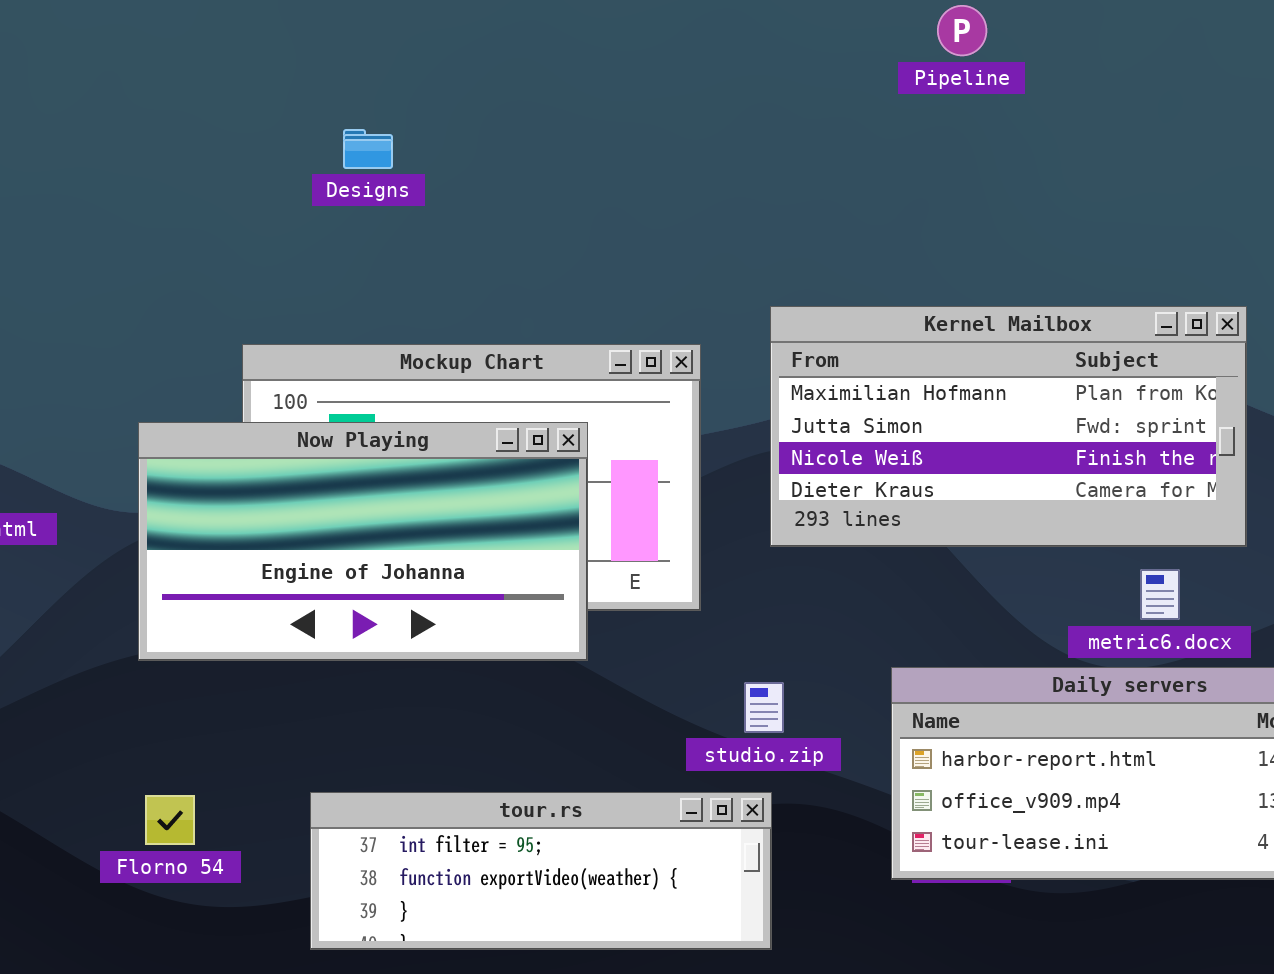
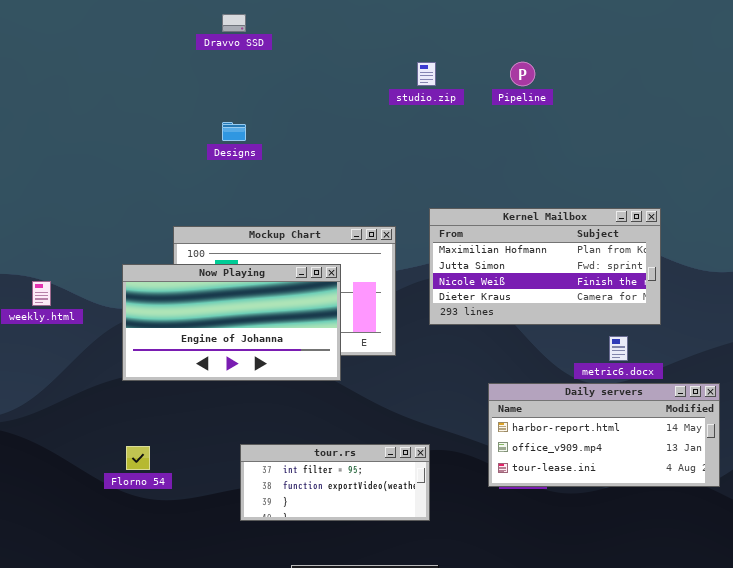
studio.zip: [744,682,784,733] -> [417,62,436,86], moved
tour.rs: [310,792,772,950] -> [240,444,430,521], resized

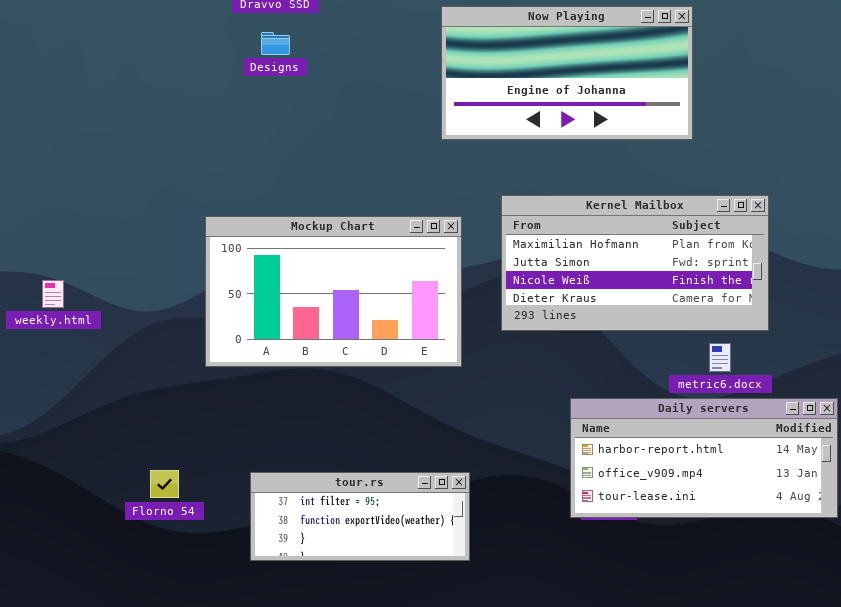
Designs: [222,122,246,141] -> [261,32,290,55], moved
Now Playing: [122,264,341,381] -> [441,6,693,140], moved
tour.rs: [240,444,430,521] -> [250,472,470,561], moved

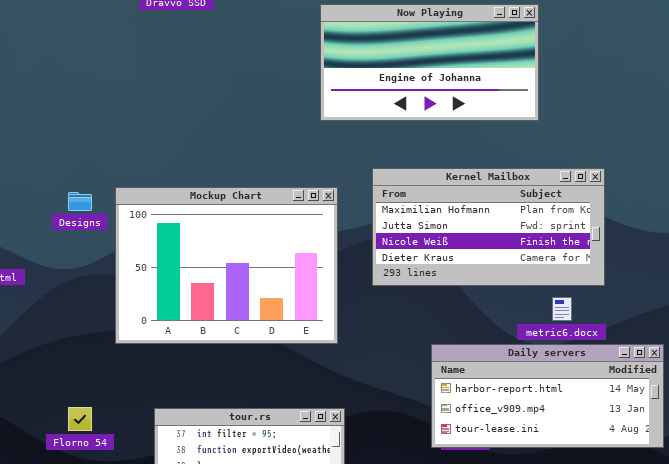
Designs: [261,32,290,55] -> [68,192,92,211], moved
Mockup Chart: [205,216,462,367] -> [115,187,338,344], resized

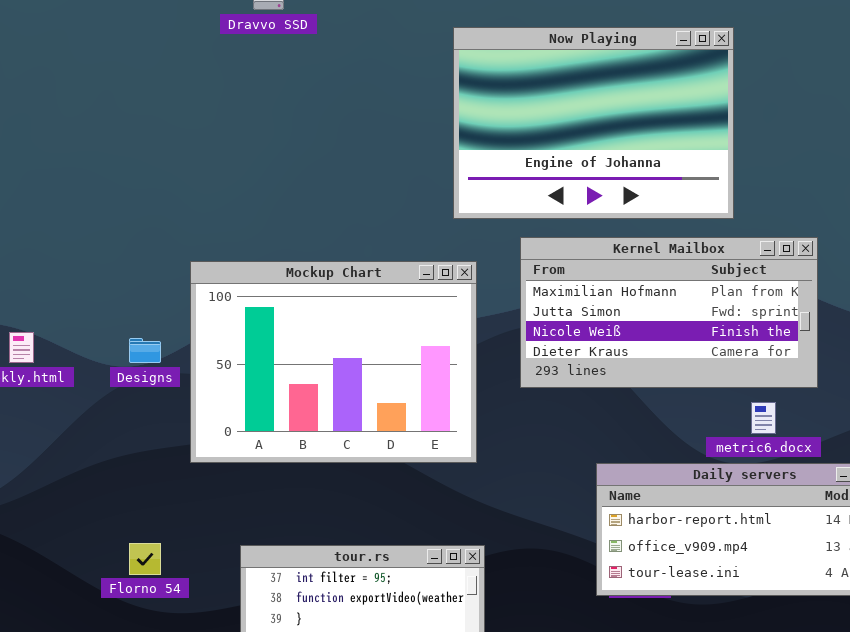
Now Playing: [320,4,539,121] -> [453,27,734,219], resized
Designs: [68,192,92,211] -> [129,338,161,363], moved

